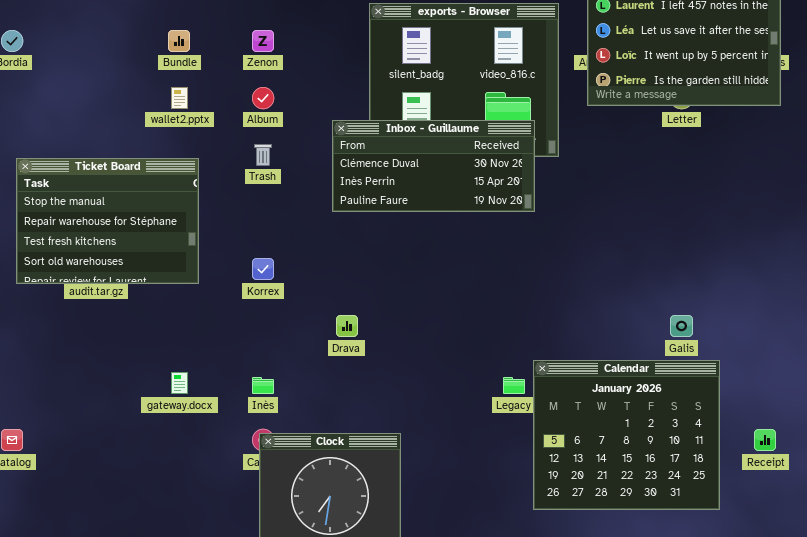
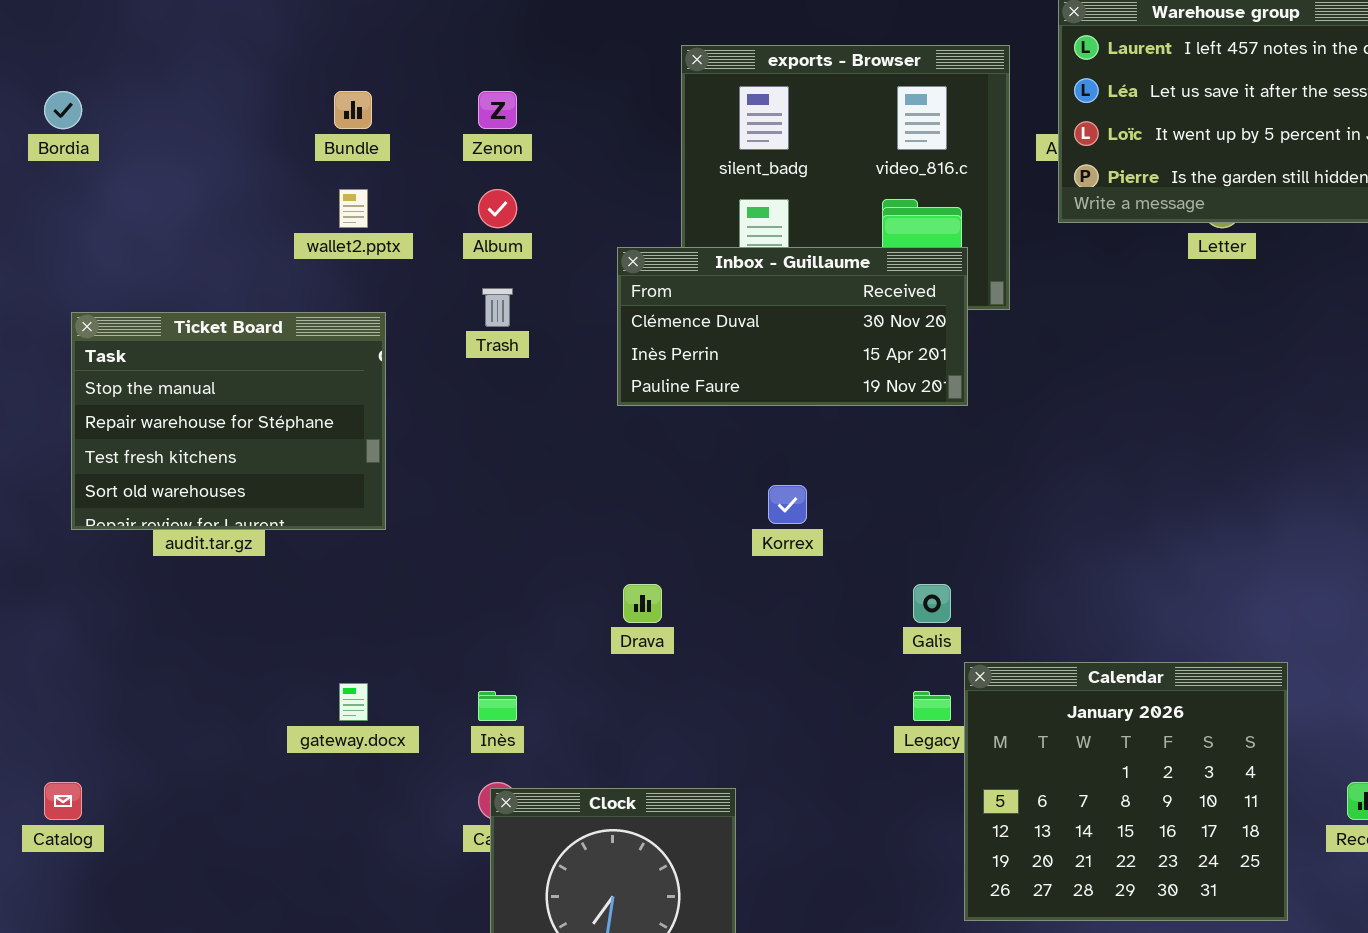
Korrex: [252,258,274,280] -> [768,485,807,524], moved
Galis: [670,315,693,337] -> [913,584,951,623], moved

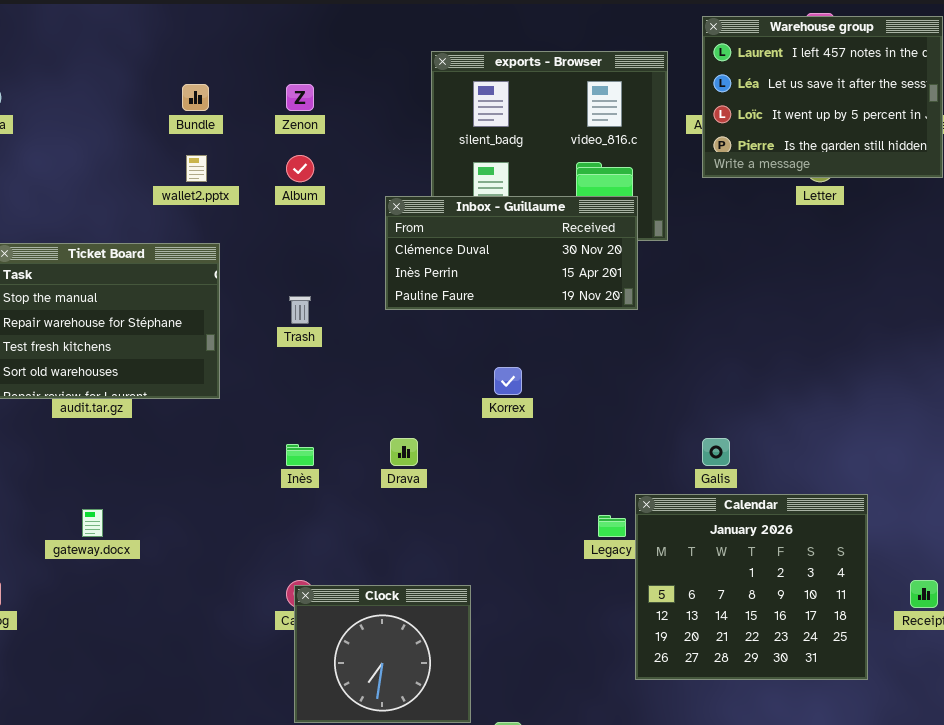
Trash: [482,288,513,327] -> [289,296,311,324], moved
Galis: [913,584,951,623] -> [702,438,730,466], moved
gateway.docx: [339,683,368,721] -> [82,509,103,537], moved
Inès: [478,691,517,721] -> [286,444,314,466], moved

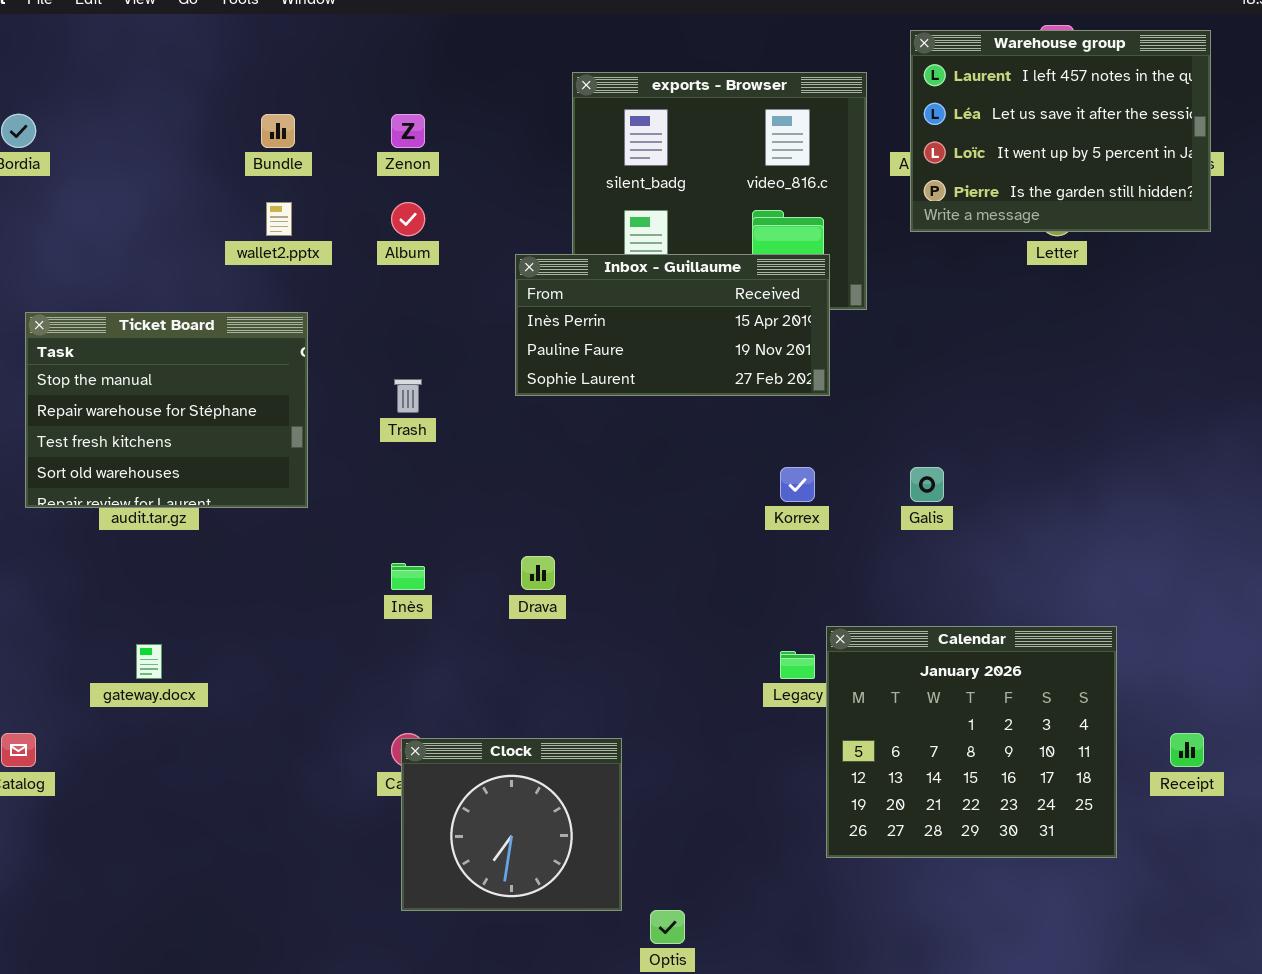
Inbox - Guillaume: [385,196,638,310] -> [515,254,830,396], scrolled down 1 row
Korrex: [494,367,522,395] -> [780,467,815,502], moved
Galis: [702,438,730,466] -> [910,467,944,502], moved

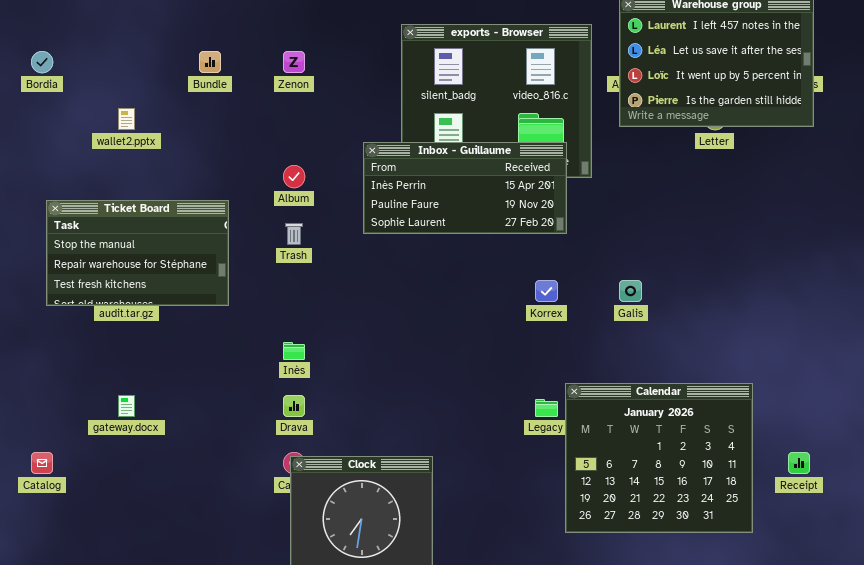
wallet2.pptx: [266,202,292,236] -> [118,108,135,130], moved
Album: [391,202,425,236] -> [283,165,305,188], moved
Ticket Board: [25,312,308,508] -> [46,200,229,306], resized
Drava: [521,556,555,590] -> [283,395,305,417], moved

